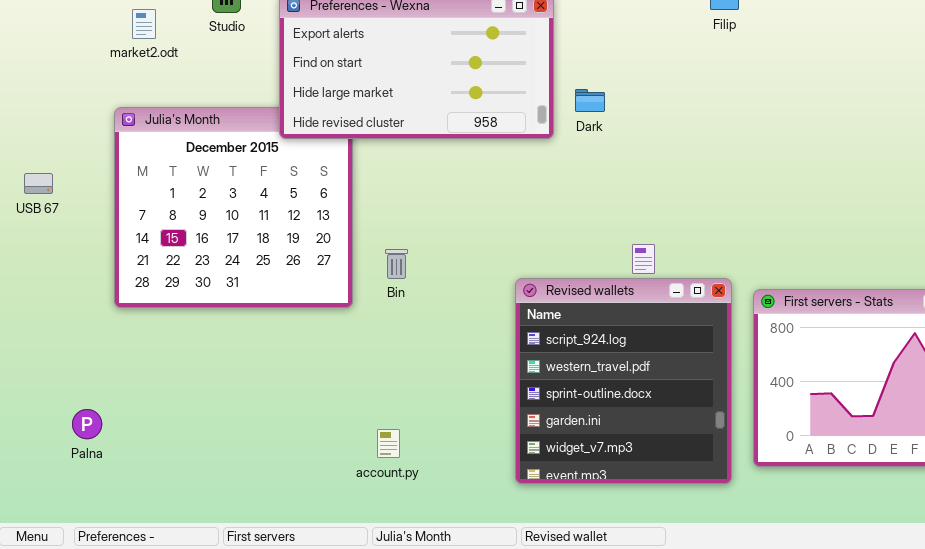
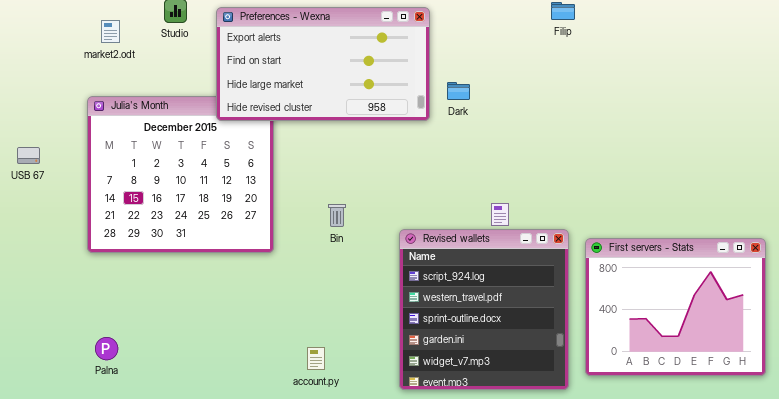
Bin: [385,249,408,279] -> [328,204,346,227], moved
Palna: [72,409,102,439] -> [95,337,118,360], moved
account.py: [377,429,400,458] -> [307,347,325,370], moved

